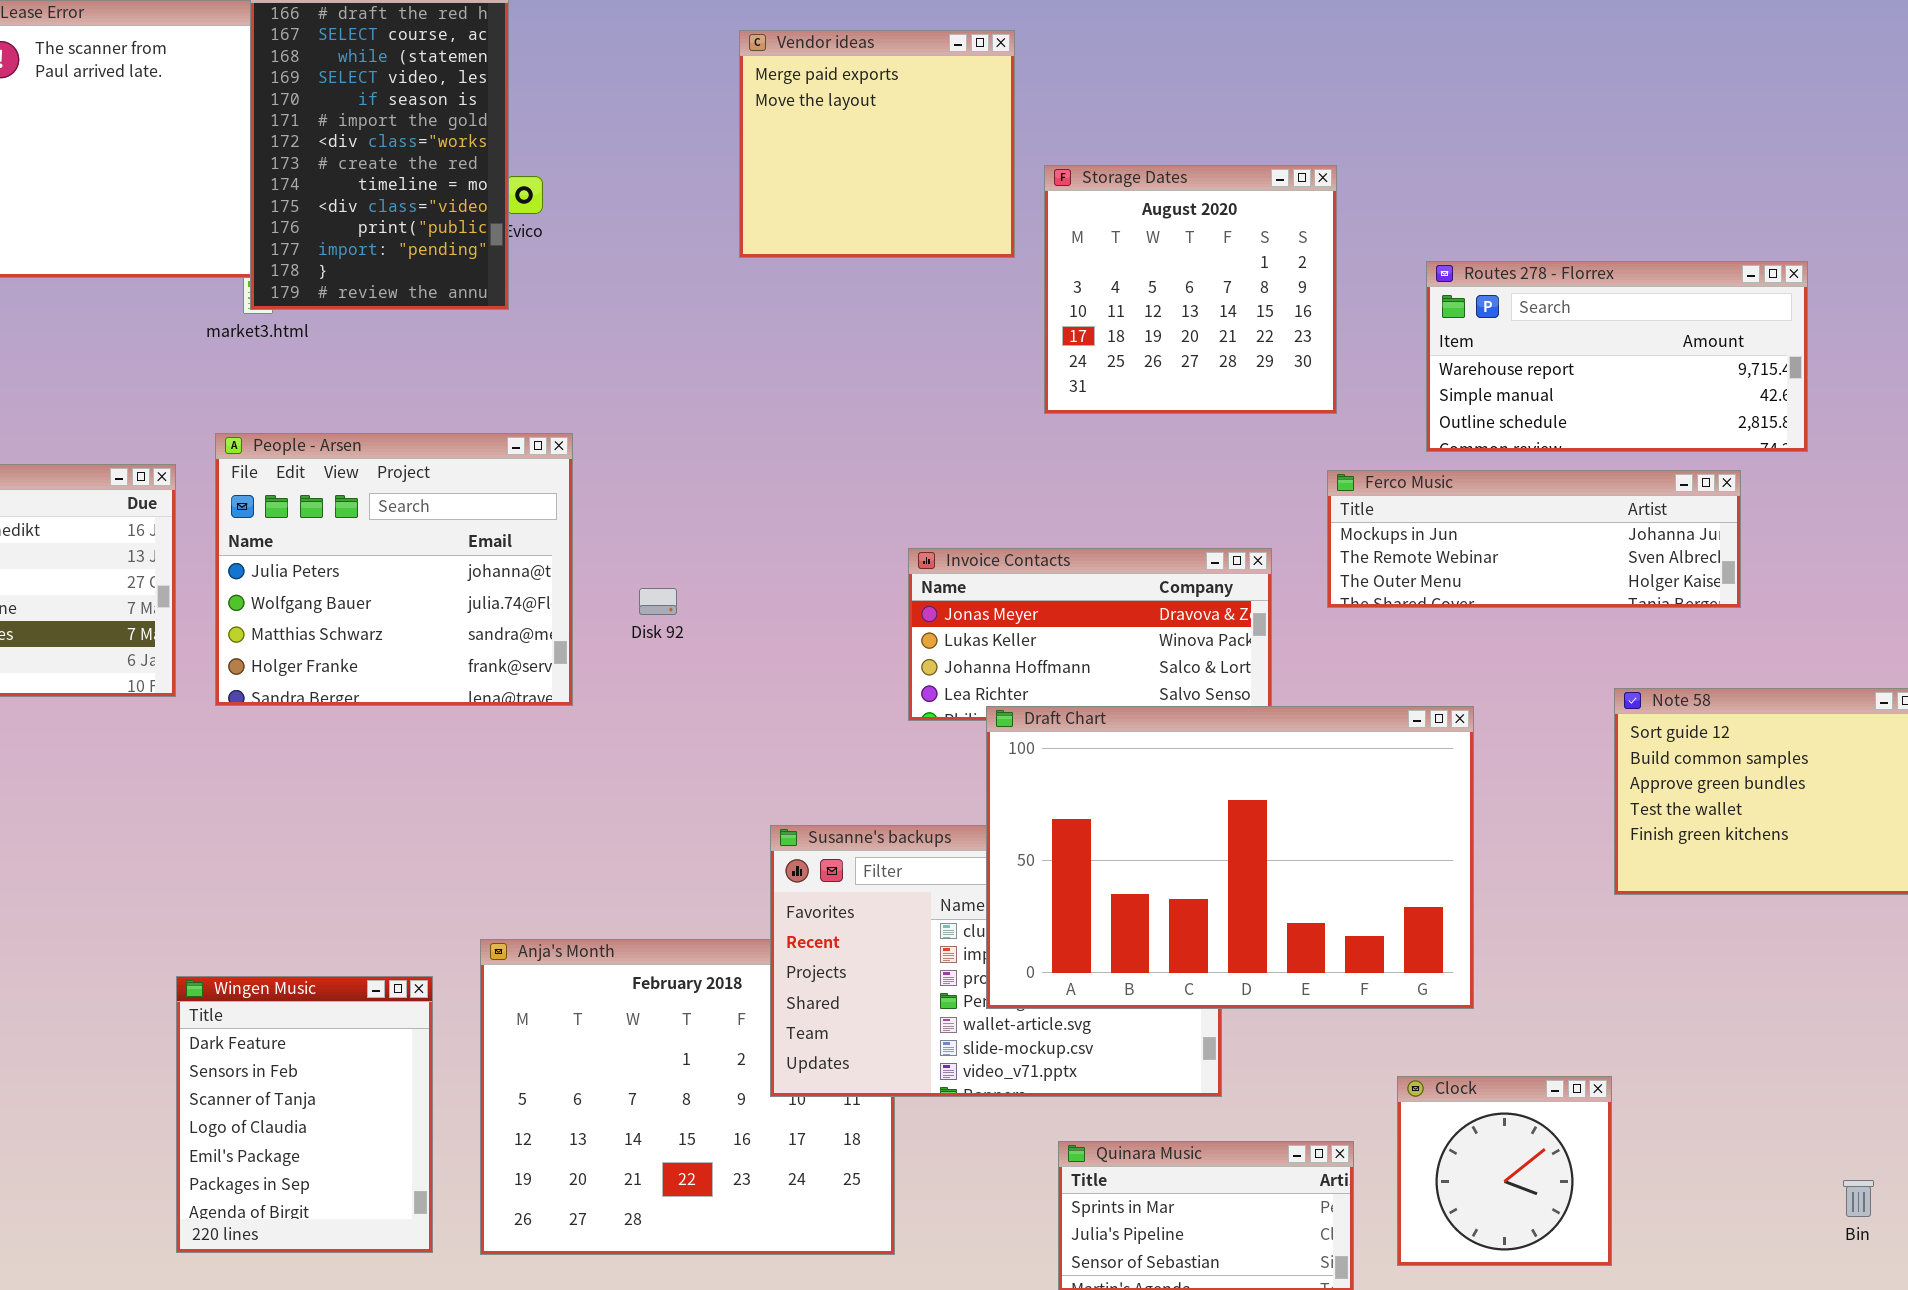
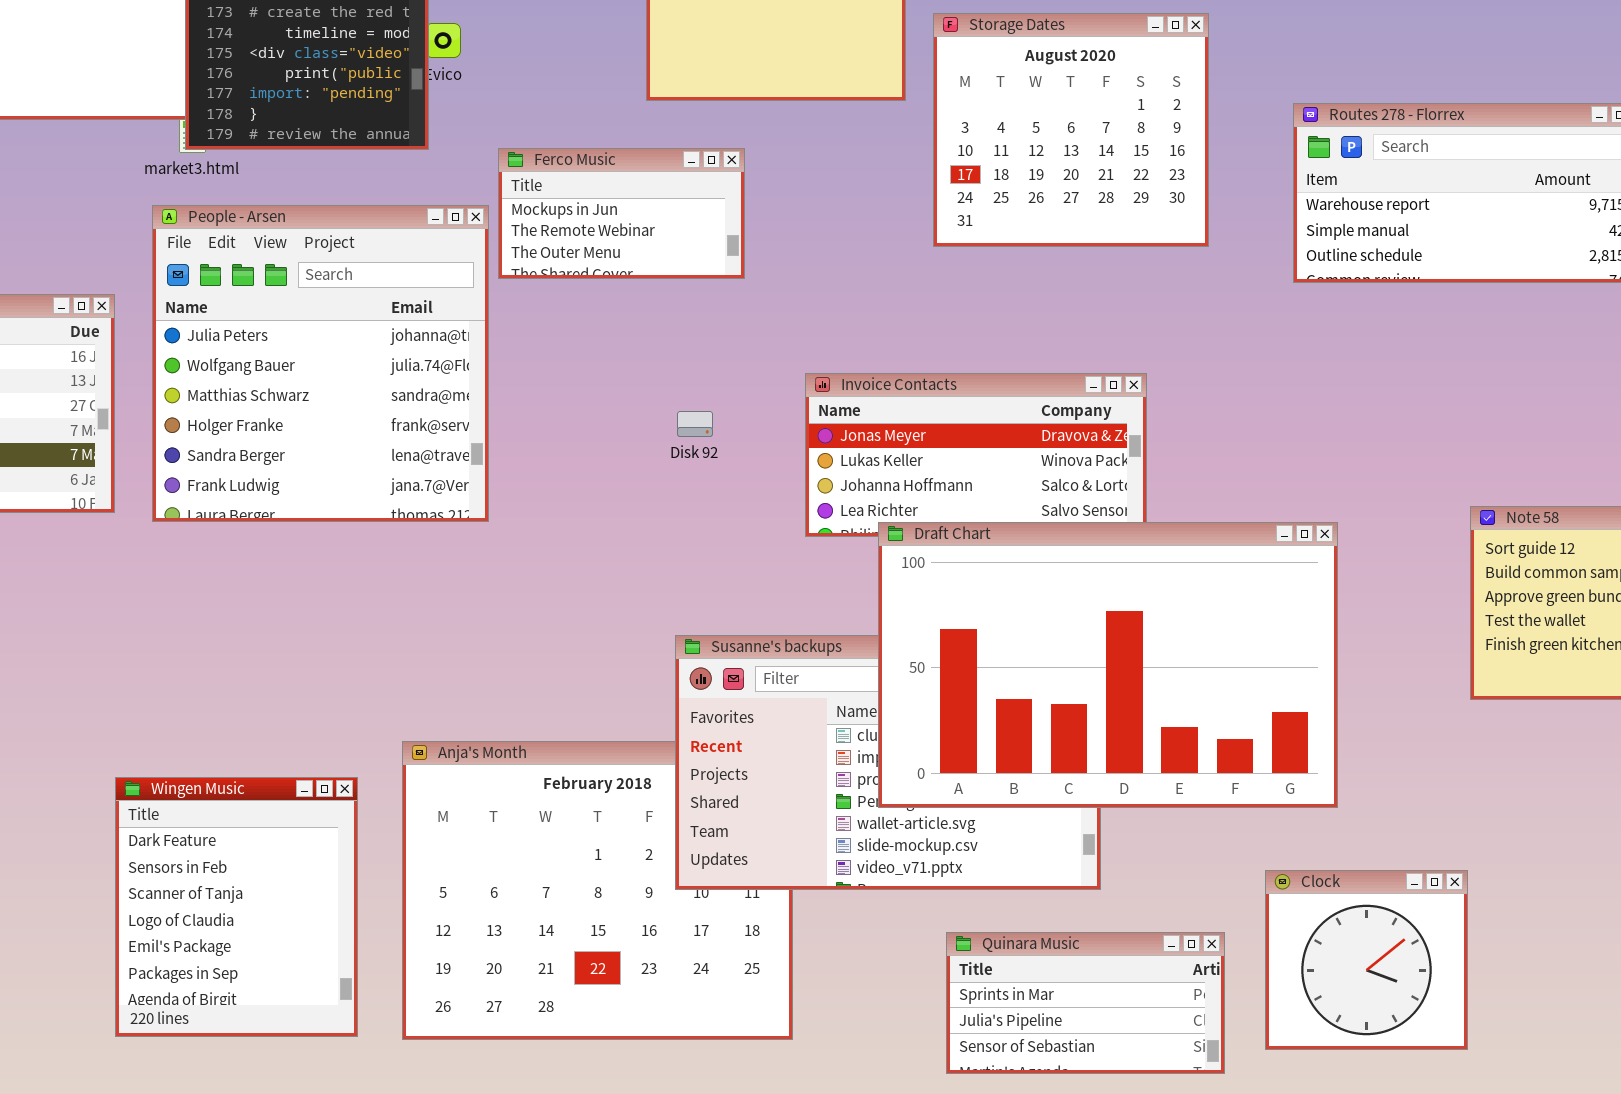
People - Arsen: [215,433,573,706] -> [152,205,489,522], resized
Ferco Music: [1327,470,1741,608] -> [498,148,745,279], moved, resized
Disk 92: [639,588,677,615] -> [677,411,713,437], moved

